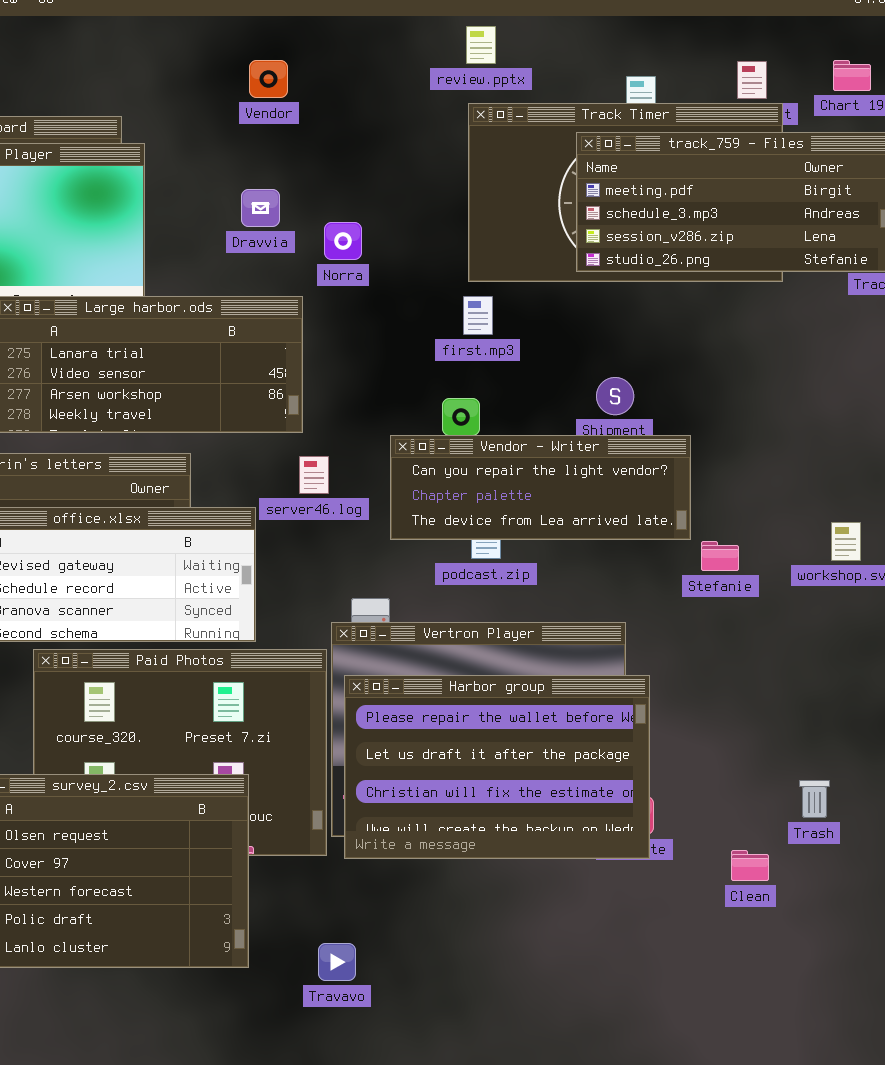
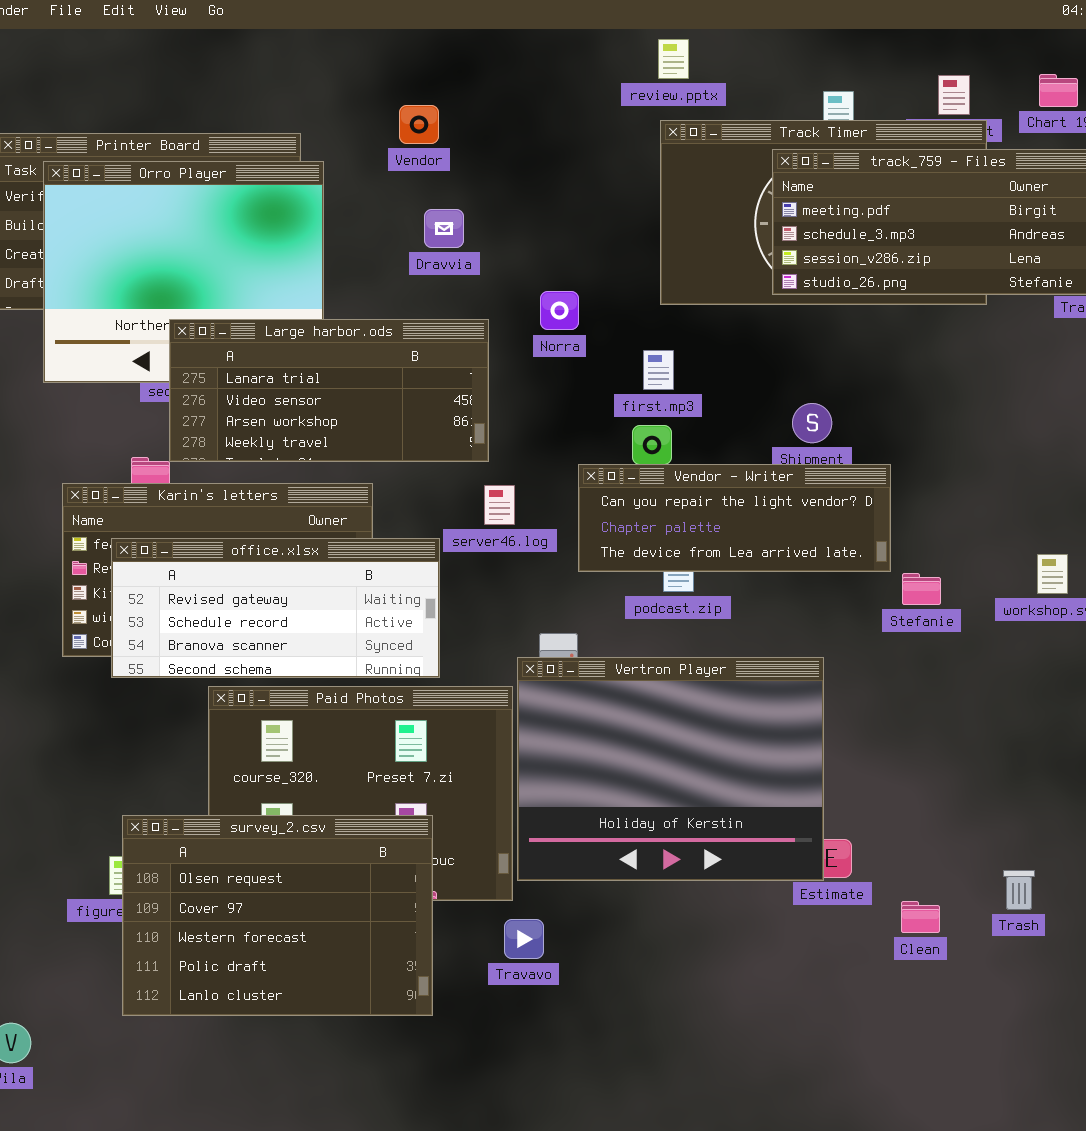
Vendor: [249,60,288,98] -> [399,105,439,144], moved
Norra: [324,222,362,260] -> [540,291,579,330], moved
first.mp3: [463,296,493,335] -> [643,350,674,390], moved
Harbor group: [344,675,650,859] -> none, closed
Trash: [799,780,830,818] -> [1003,870,1035,910], moved
Clean: [731,850,769,881] -> [901,901,940,933], moved
Travavo: [318,943,356,981] -> [504,919,544,959], moved

